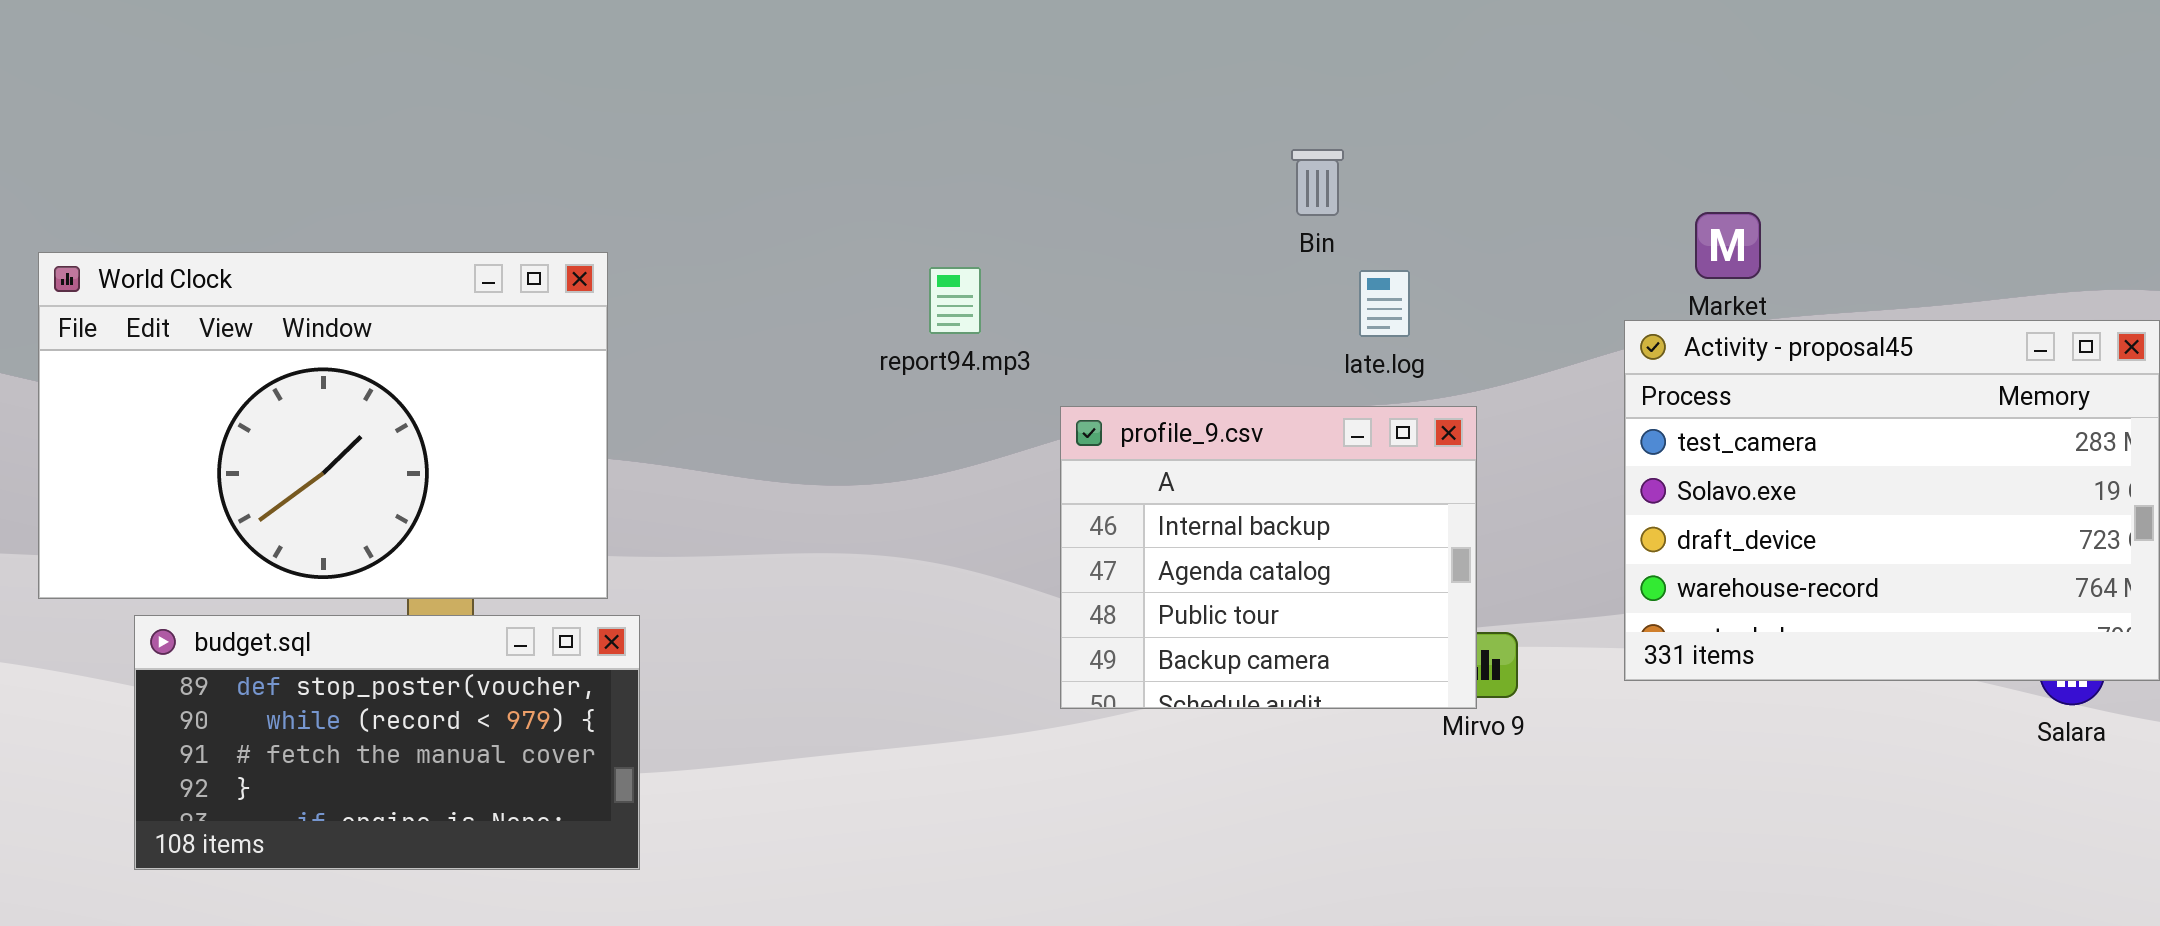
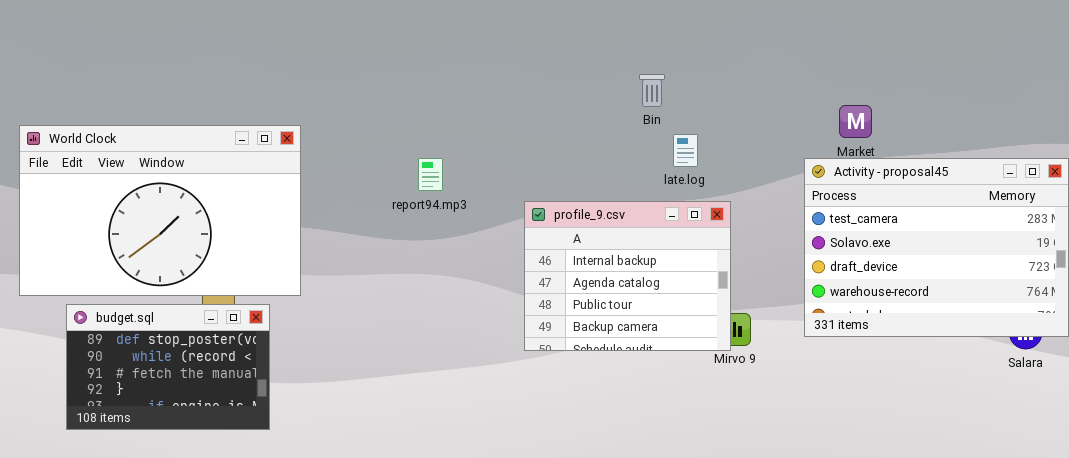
report94.mp3: [929,267,981,334] -> [418,158,443,191], moved
budget.sql: [134,615,640,870] -> [66,304,270,430], resized

